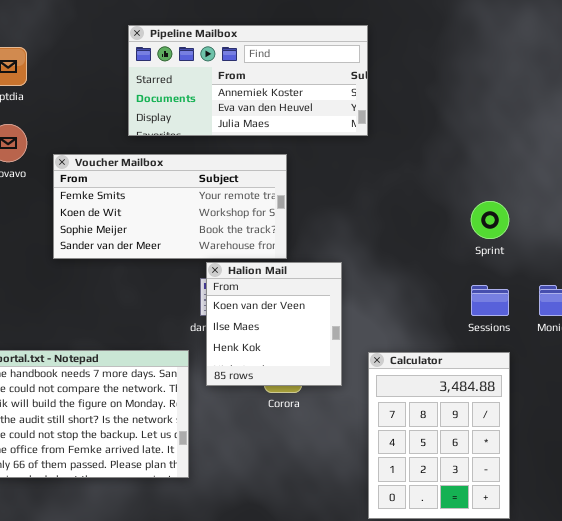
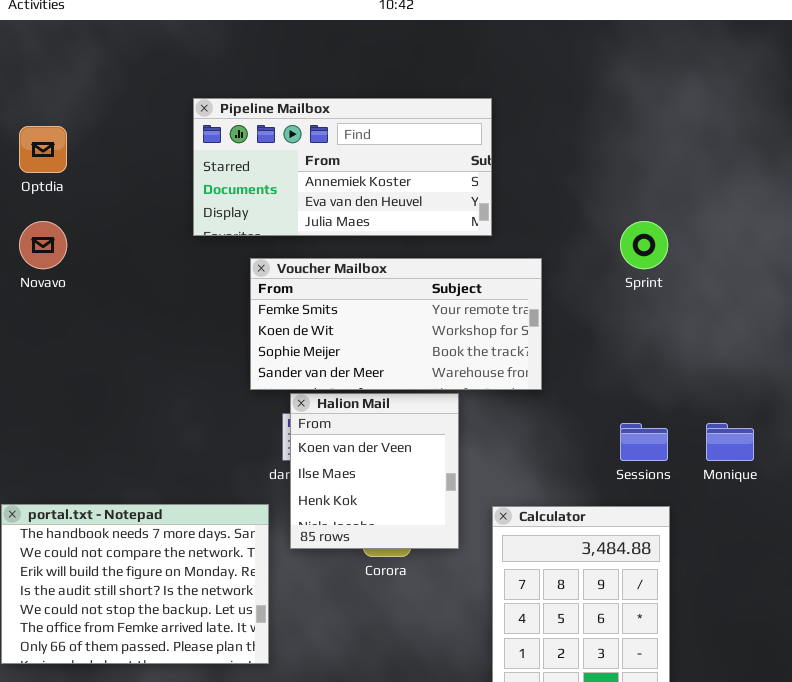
Voucher Mailbox: [53,154,287,259] -> [250,258,542,390], moved
Sprint: [471,201,509,239] -> [620,221,668,269], moved

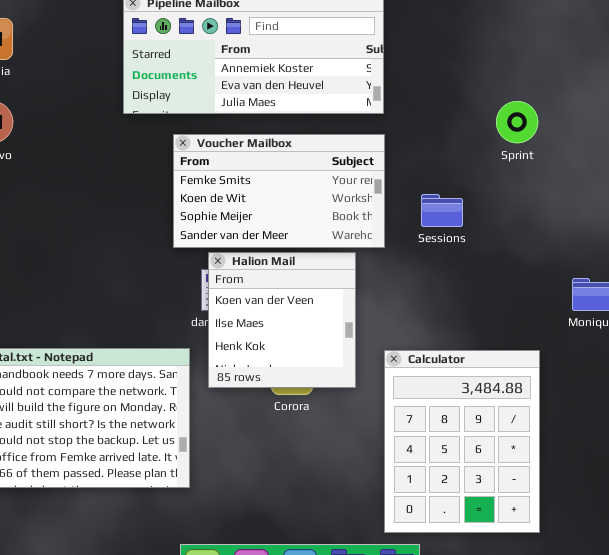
Voucher Mailbox: [250,258,542,390] -> [173,134,385,248], resized
Sessions: [620,423,668,461] -> [421,194,463,227], moved

